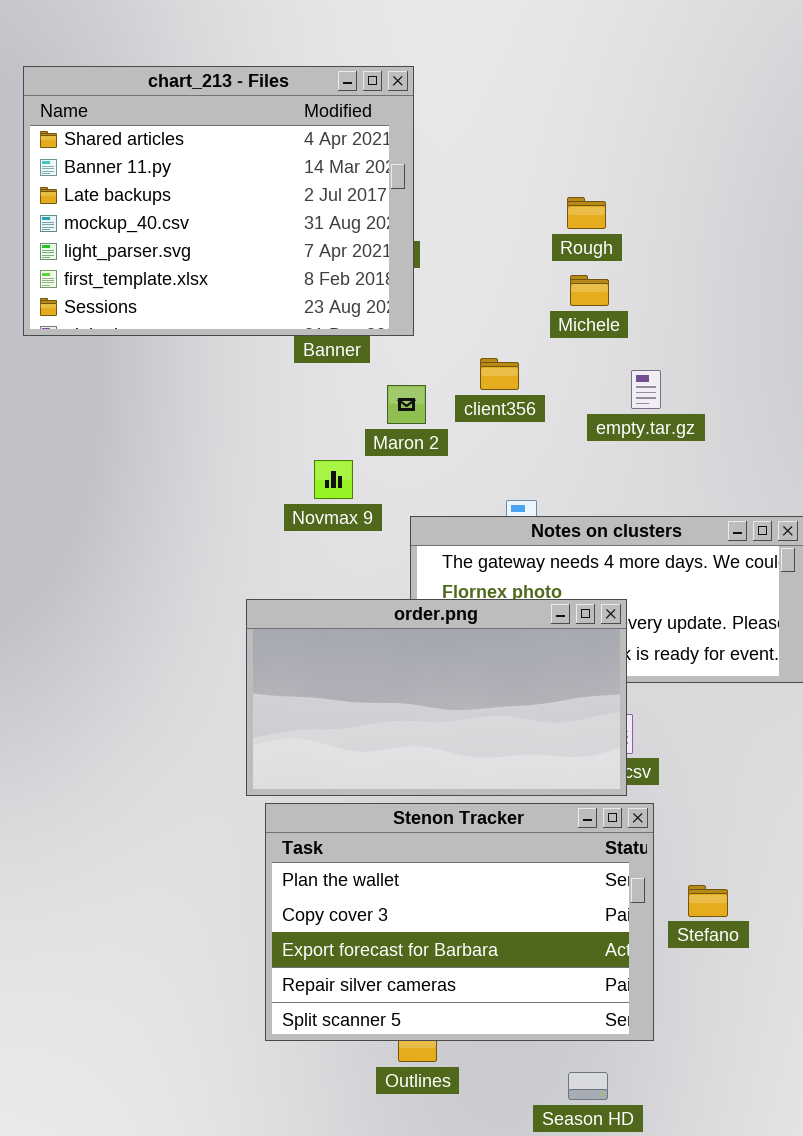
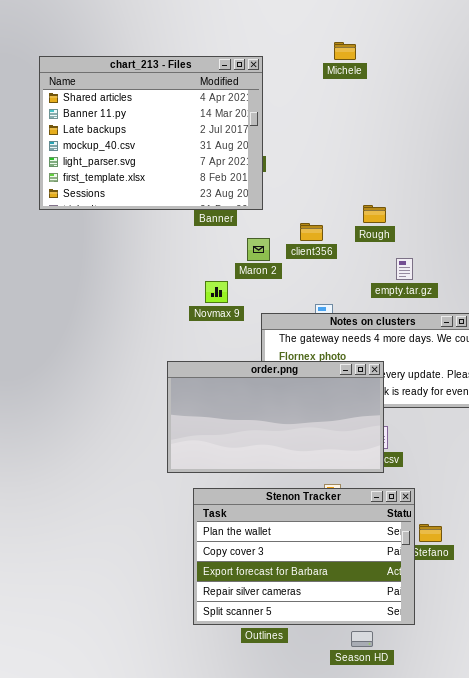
Rough: [567,197,606,229] -> [363,205,386,223], moved
Michele: [570,275,609,306] -> [334,42,356,60], moved
empty.tar.gz: [631,370,661,409] -> [396,258,413,280], moved
Stenon Tracker: [265,803,654,1041] -> [193,488,415,625], moved

